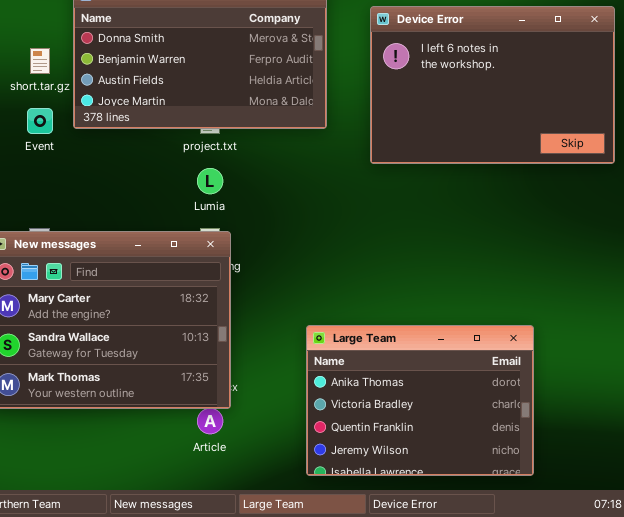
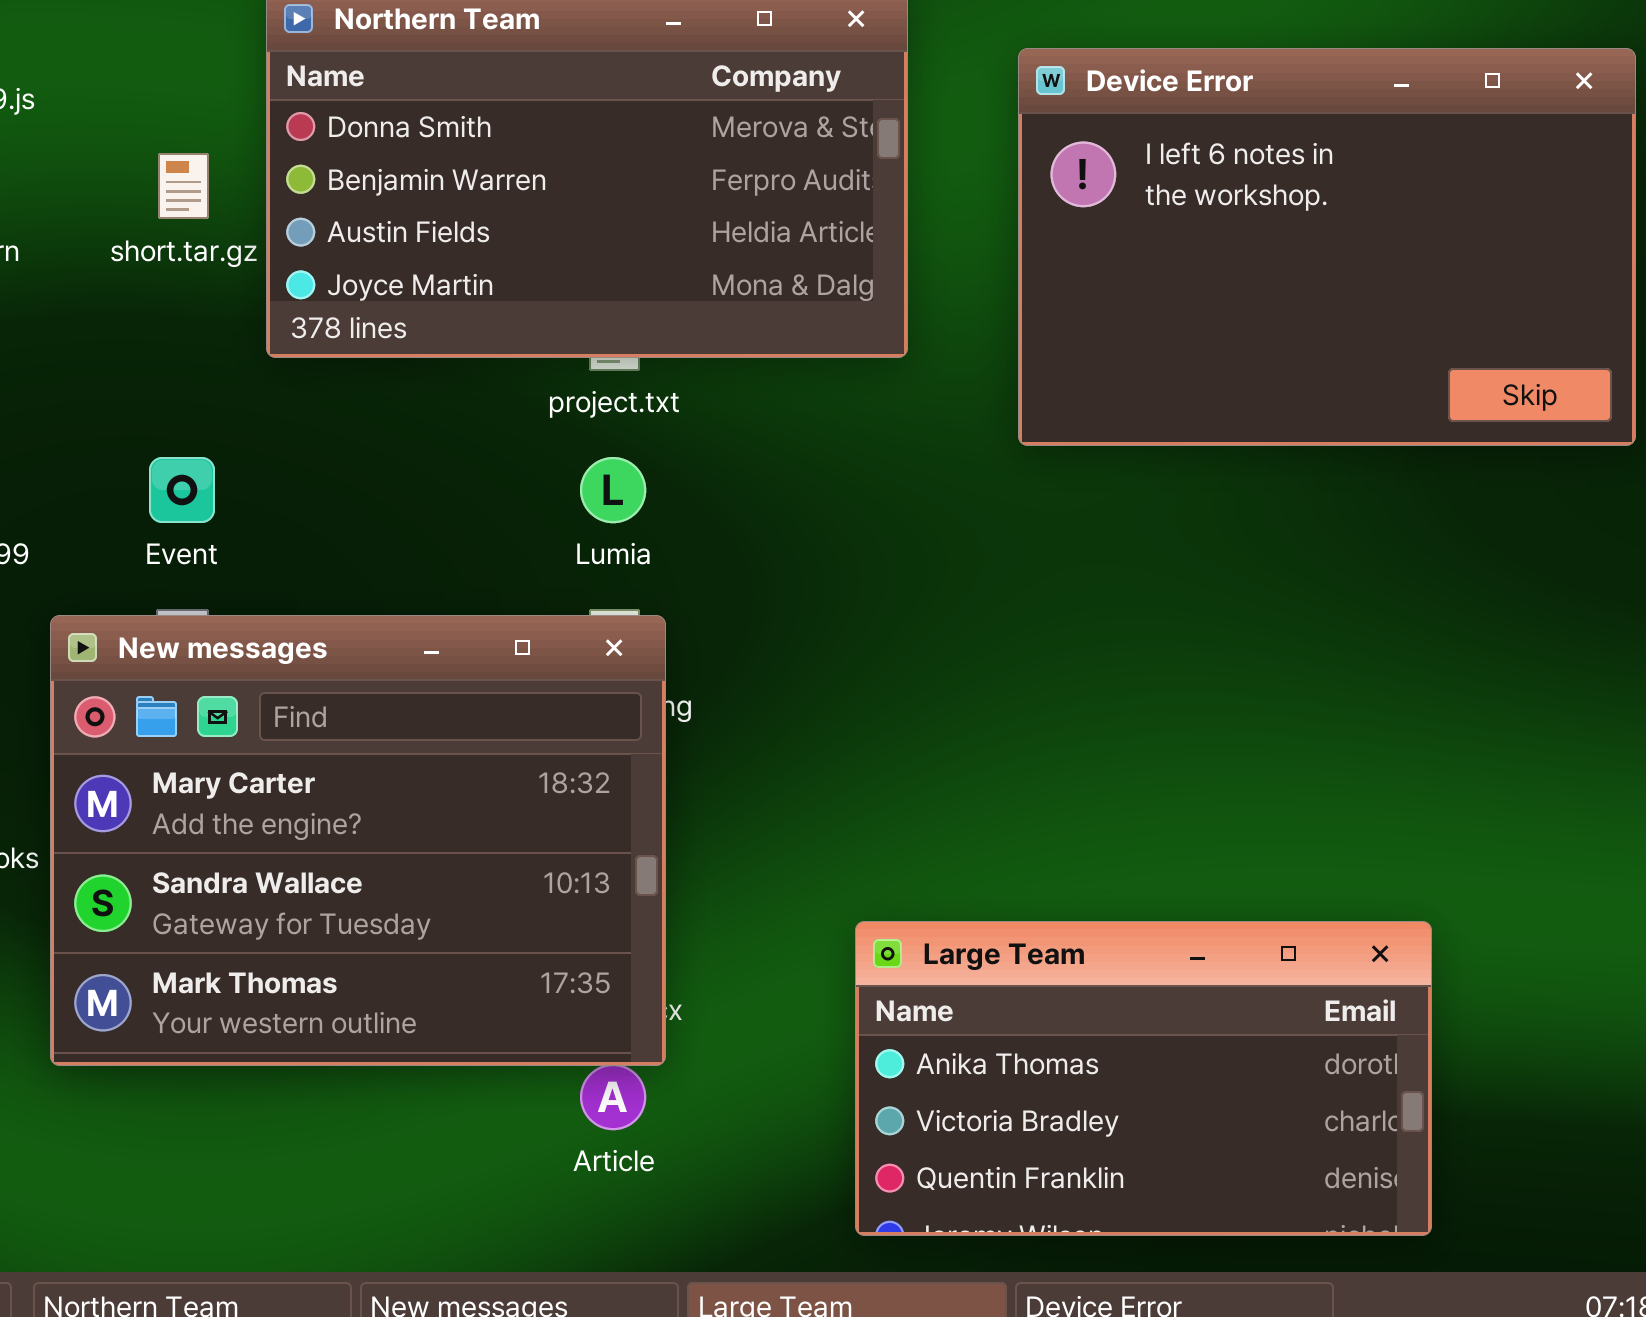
Event: [27,108,53,134] -> [149,457,215,523], moved
Large Team: [306,325,534,476] -> [855,921,1432,1236], resized

